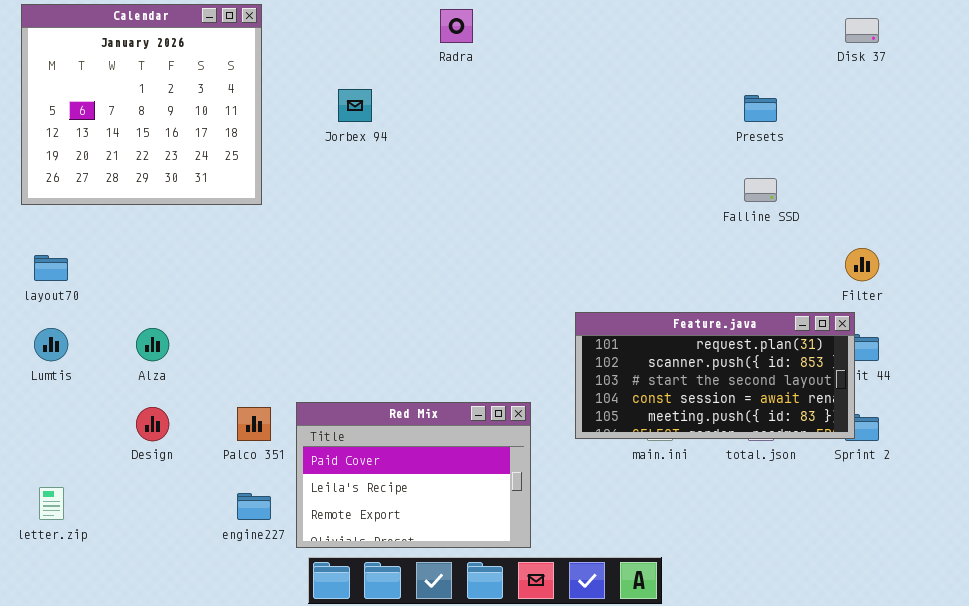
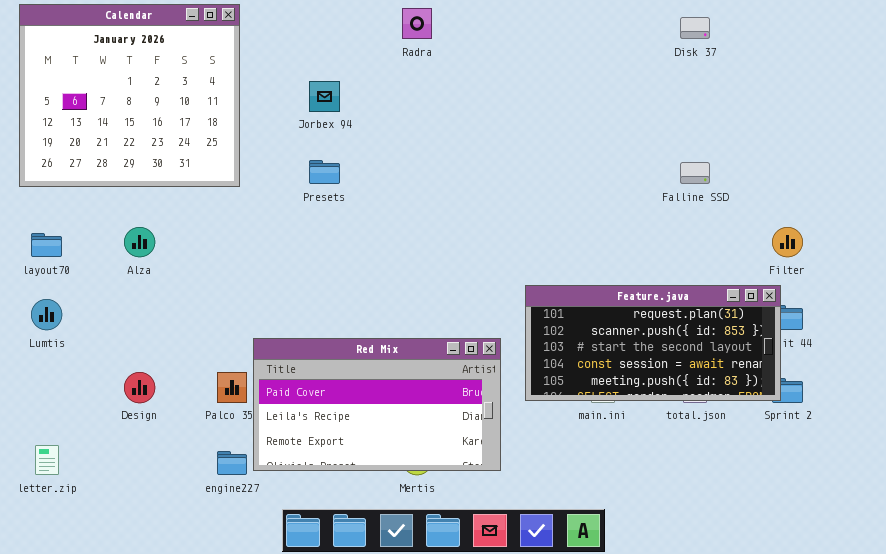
Disk 37: [845,18,879,43] -> [680,17,710,39], moved
Presets: [744,95,777,122] -> [309,160,340,184], moved
Alza: [136,328,169,361] -> [124,227,155,257], moved
Red Mix: [296,402,531,548] -> [253,338,501,471], moved, resized

